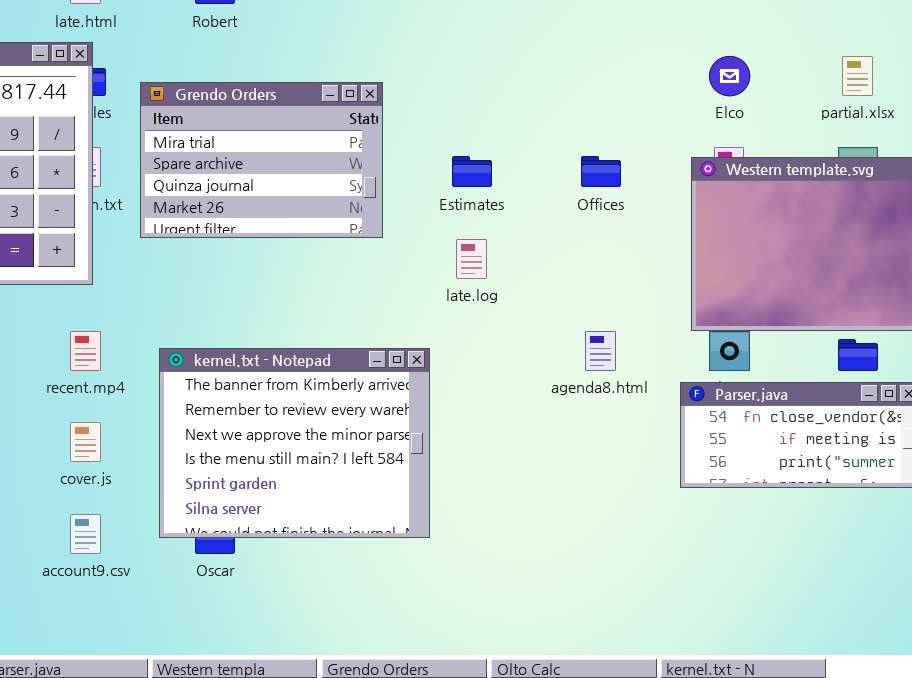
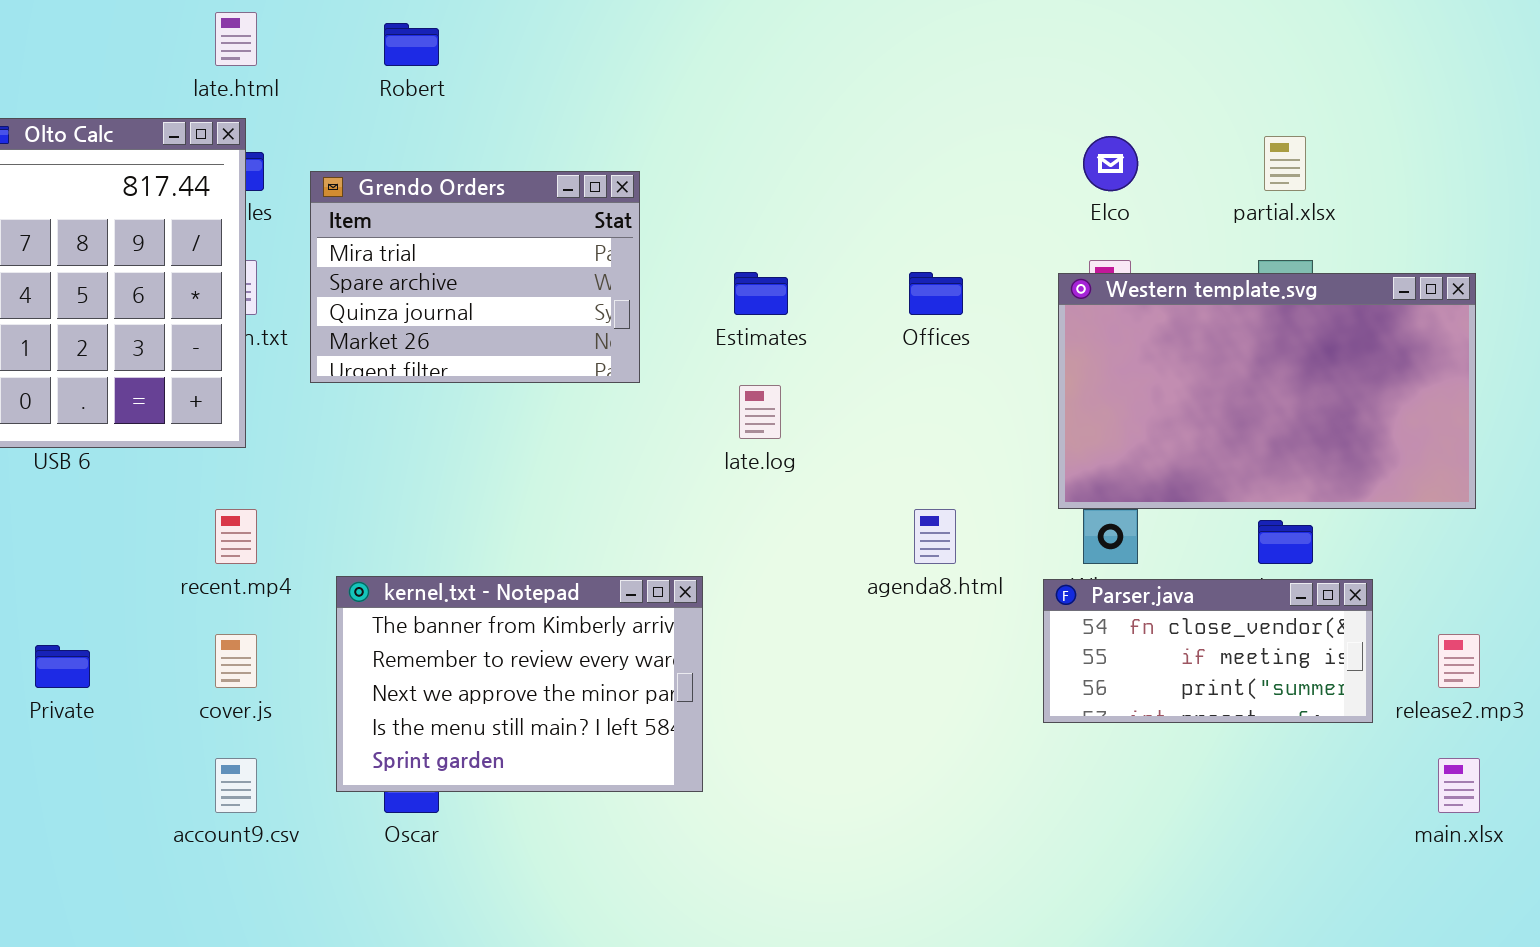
kernel.txt - Notepad: [159,348,430,538] -> [336,576,703,792], resized

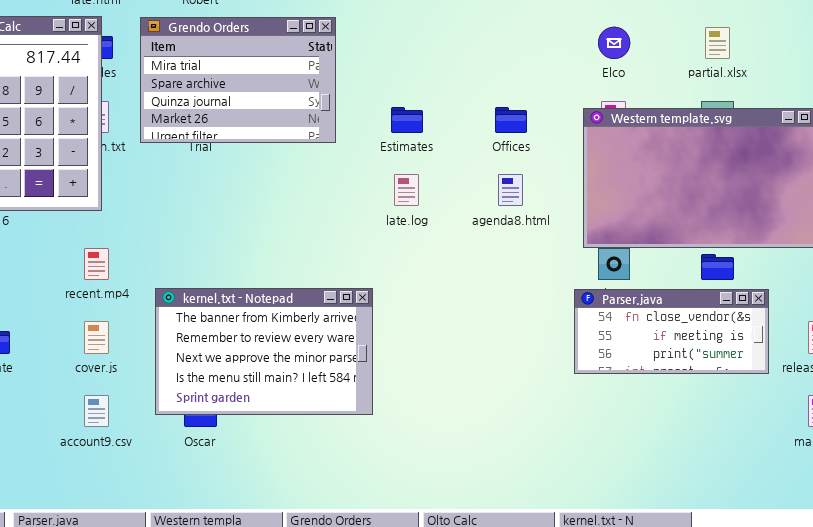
Grendo Orders: [310,171,640,383] -> [140,17,336,143], moved
agenda8.html: [914,509,956,564] -> [498,174,523,206], moved

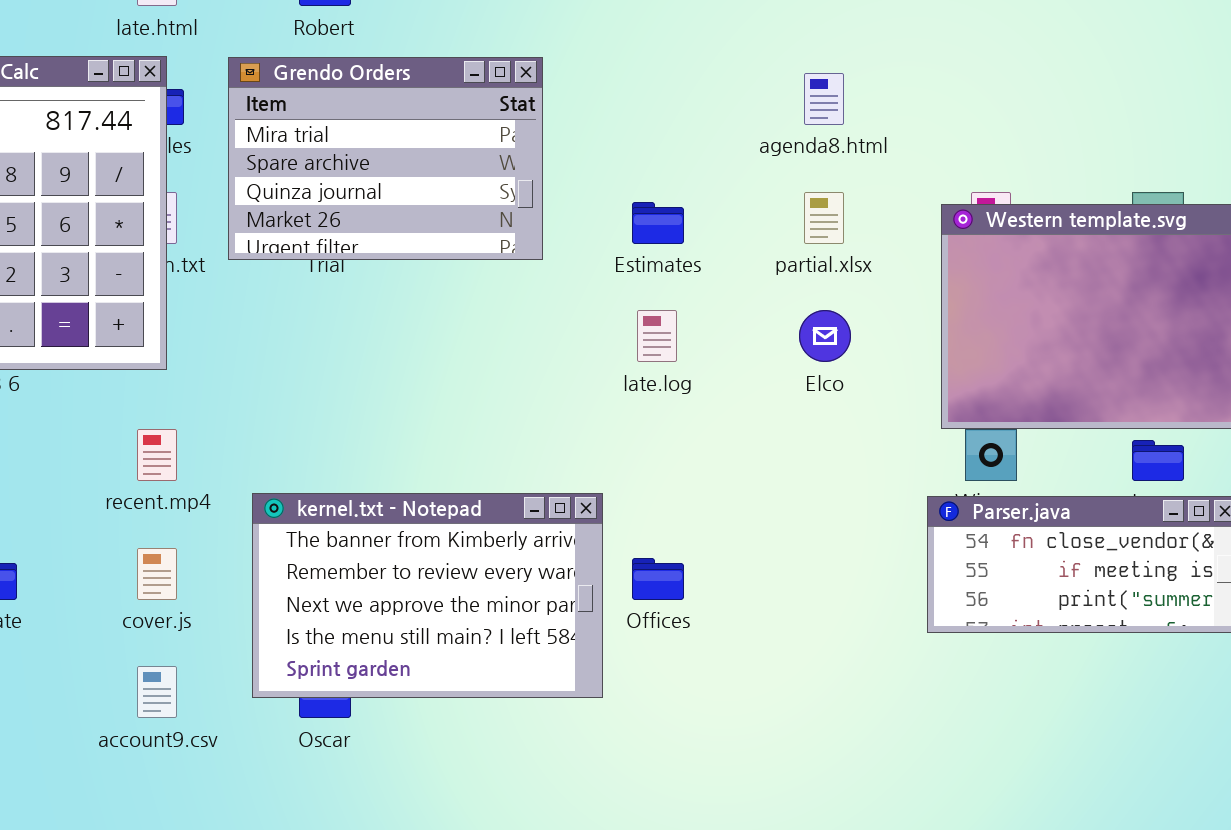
Elco: [598,27,630,59] -> [799,310,851,362], moved
partial.xlsx: [705,27,730,59] -> [804,192,844,244], moved
Offices: [495,107,527,133] -> [632,558,684,600], moved
agenda8.html: [498,174,523,206] -> [804,73,844,125], moved

